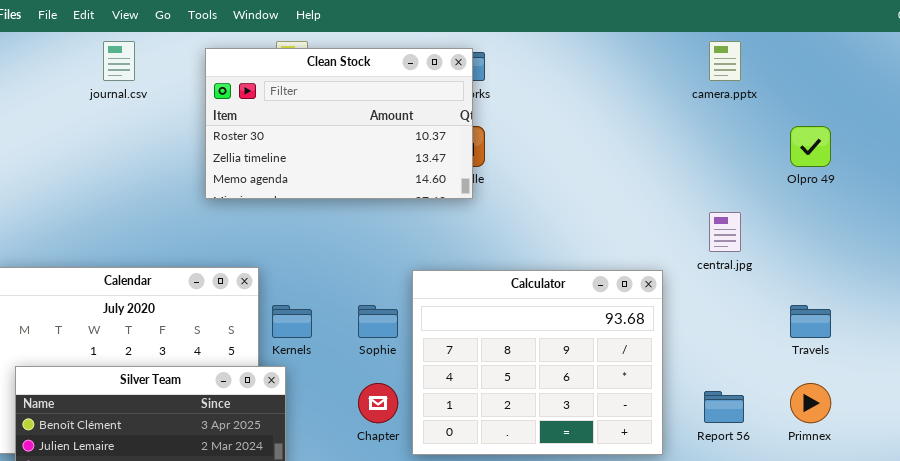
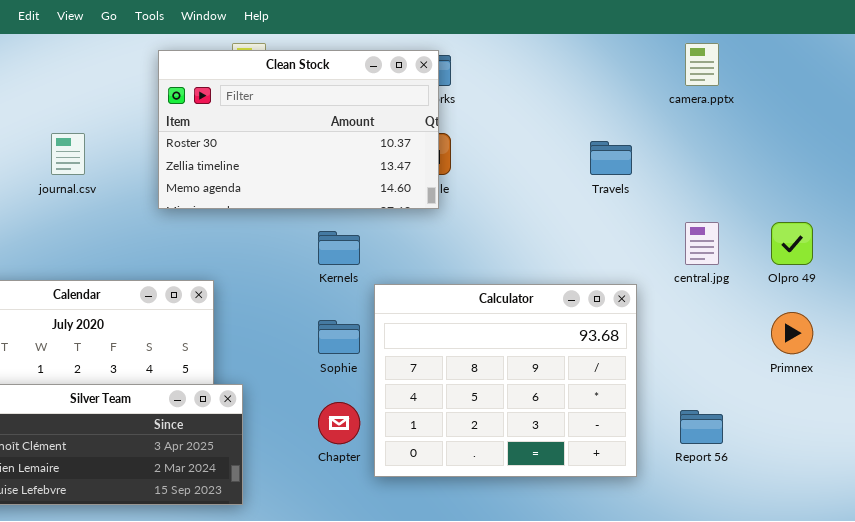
journal.csv: [103,41,135,81] -> [51,133,85,175], moved
Olpro 49: [790,126,831,167] -> [771,222,813,265], moved
Kernels: [272,305,312,338] -> [318,231,360,265], moved
Travels: [790,305,831,338] -> [590,141,632,175], moved
Primnex: [790,383,831,423] -> [771,312,813,354], moved

